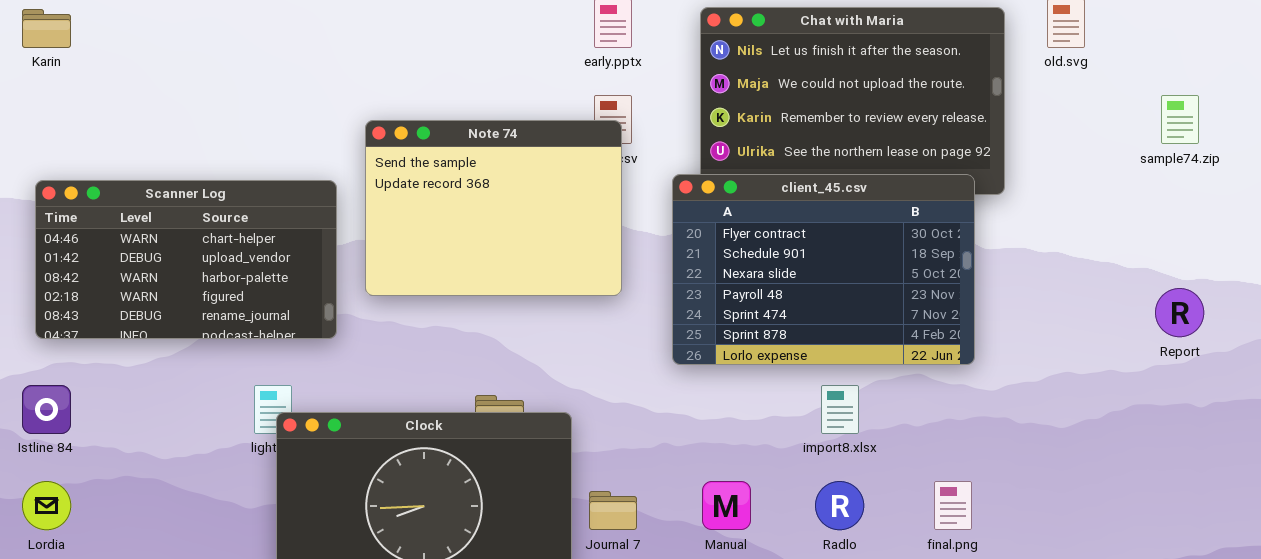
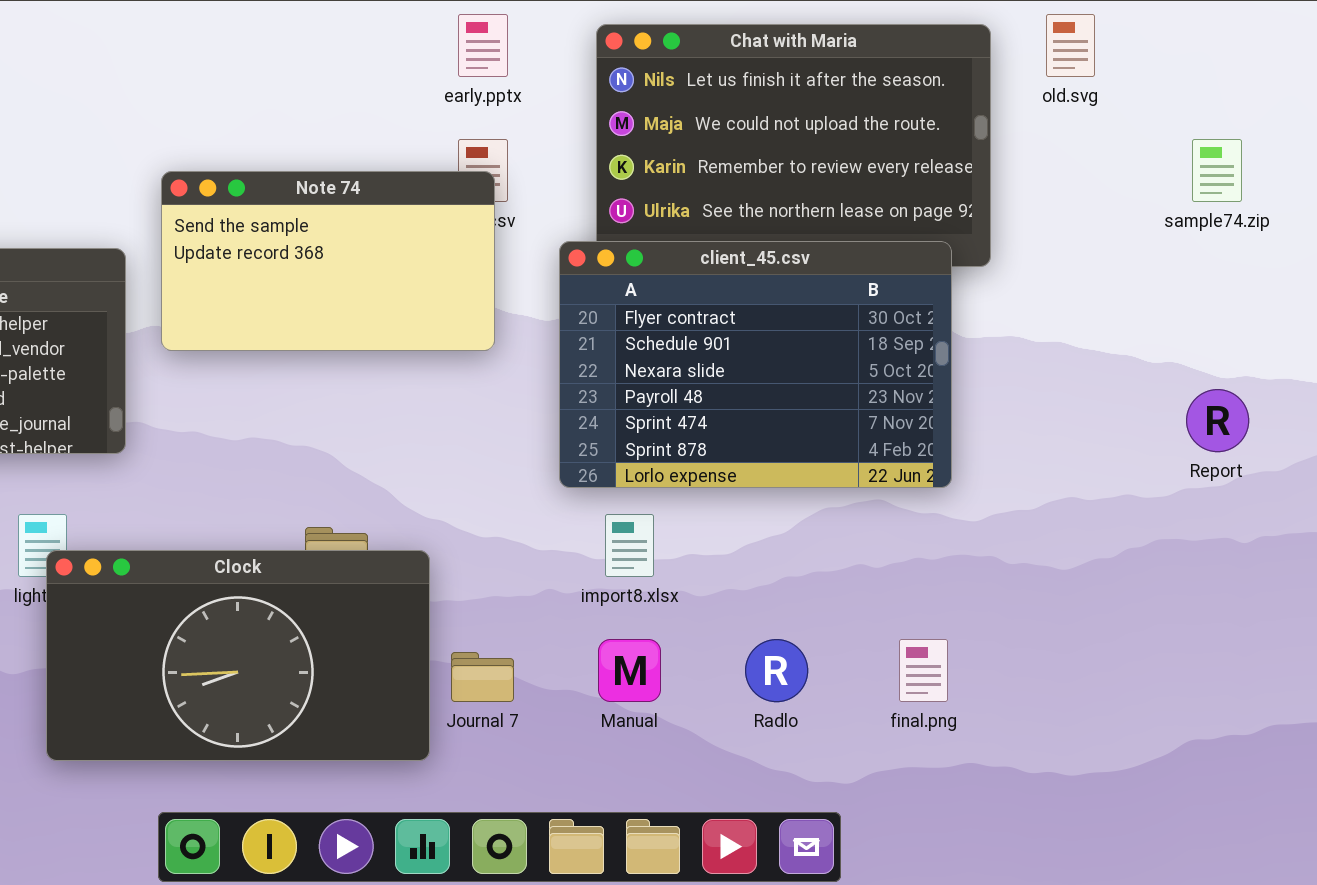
Note 74: [365,120,622,296] -> [161,171,495,351], resized
import8.xlsx: [821,385,859,434] -> [605,514,654,577], moved

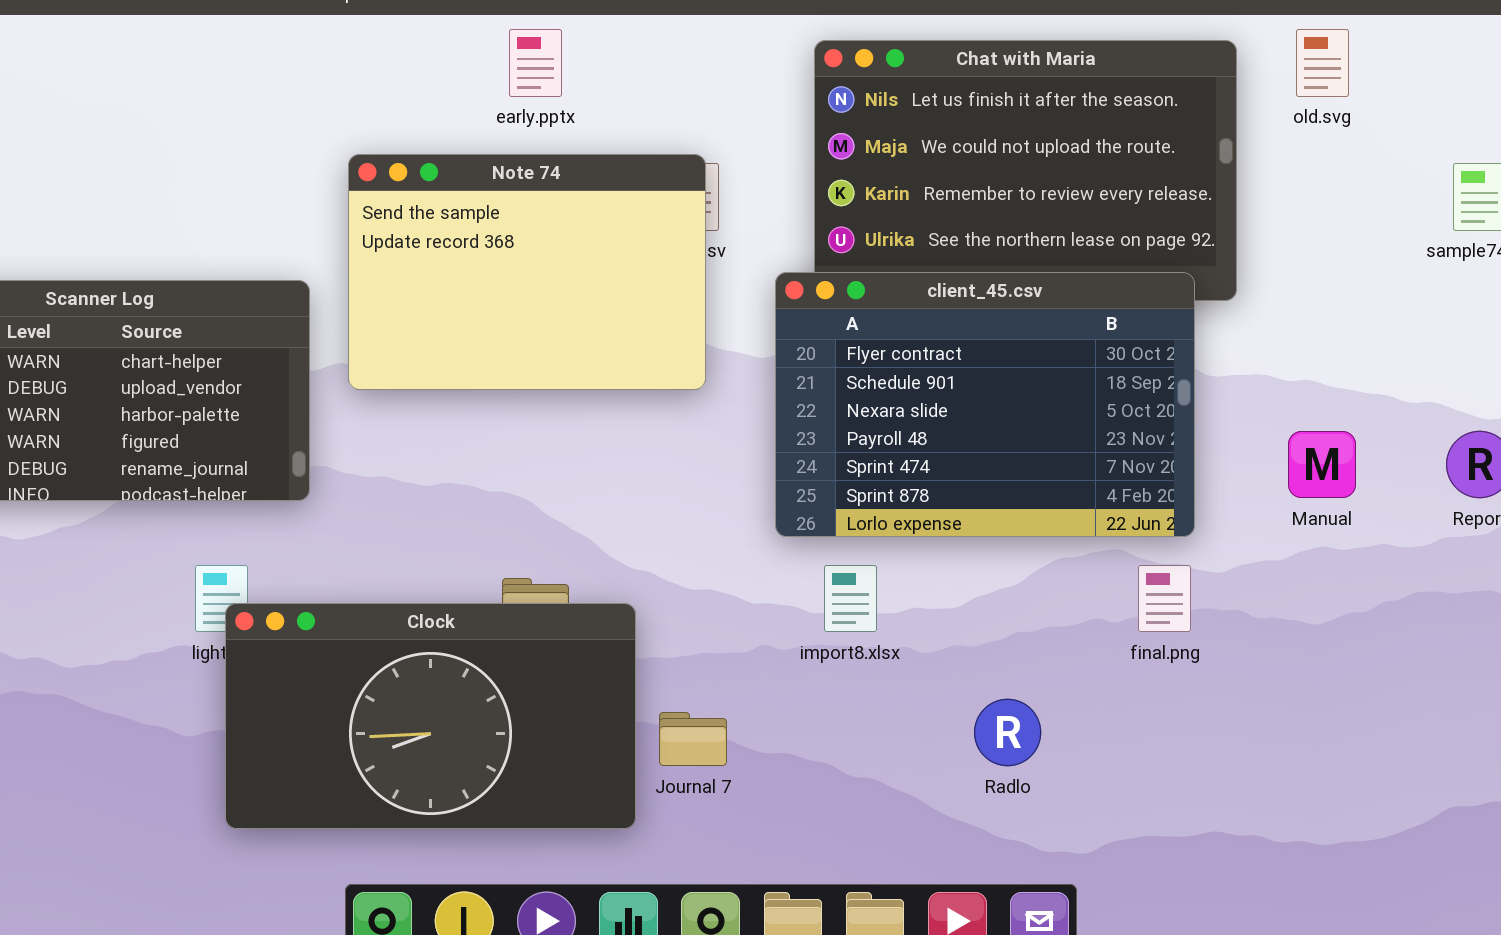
early.pptx: [458,14,508,77] -> [509,29,562,97], moved
Note 74: [161,171,495,351] -> [348,154,706,390], resized
Manual: [598,639,661,702] -> [1288,431,1356,498], moved
final.png: [899,639,948,702] -> [1138,565,1191,632], moved

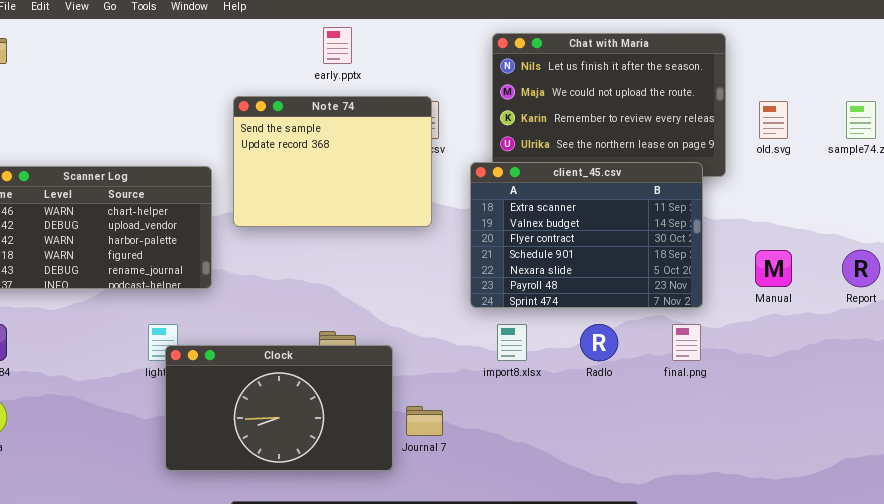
old.svg: [1296,29,1349,97] -> [759,101,788,139], moved
client_45.csv: [775,272,1195,537] -> [470,162,703,308], scrolled up 2 rows
Radlo: [974,699,1041,766] -> [580,324,618,361], moved

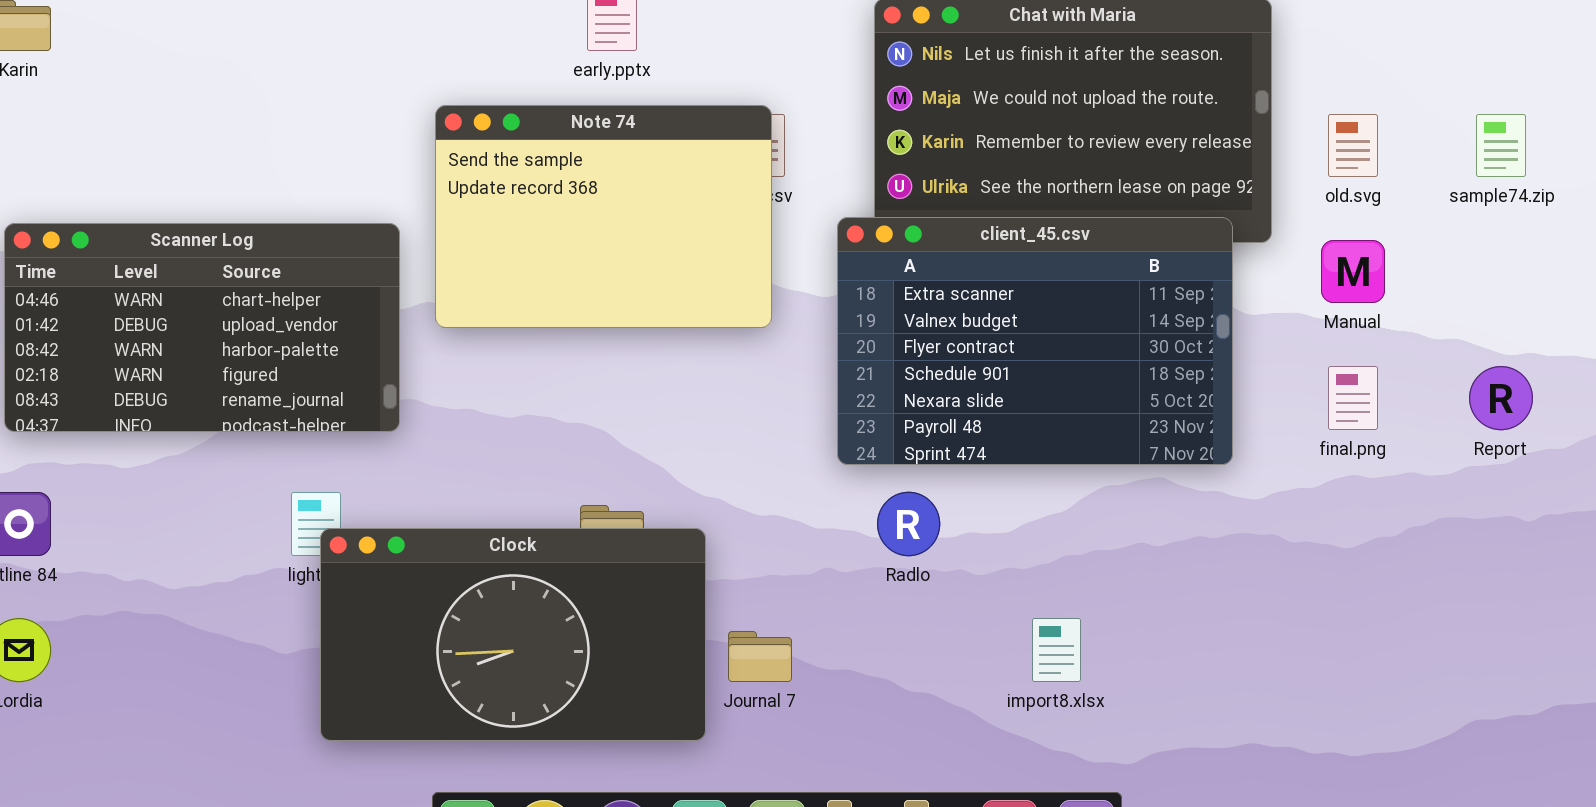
Manual: [755,250,792,287] -> [1321,240,1385,303], moved
import8.xlsx: [497,324,527,361] -> [1032,618,1081,682], moved
Radlo: [580,324,618,361] -> [877,492,940,556], moved
final.png: [672,324,701,361] -> [1328,366,1378,430], moved

